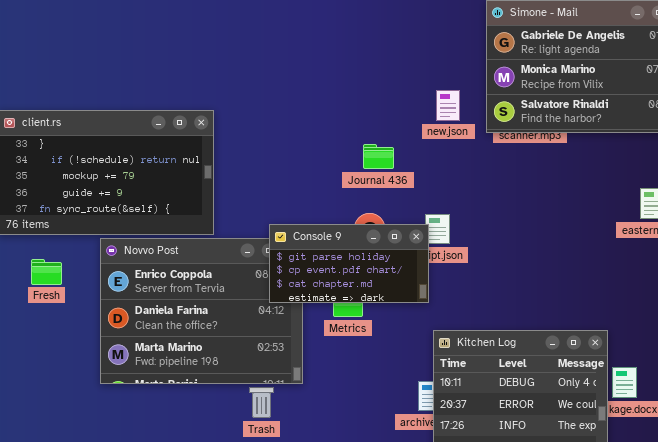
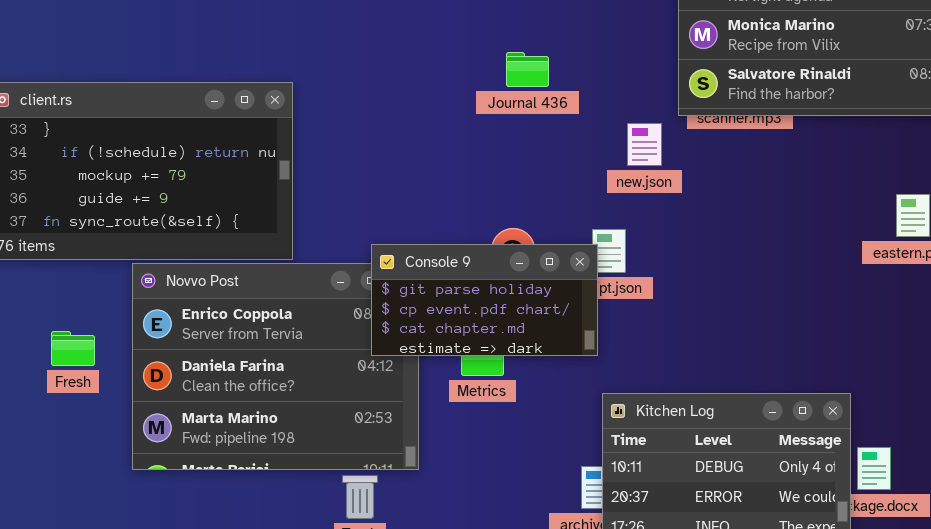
new.json: [436,90,460,121] -> [627,123,662,166], moved
Journal 436: [363,144,394,169] -> [506,52,549,87], moved
Fresh: [31,259,62,285] -> [51,331,95,366], moved

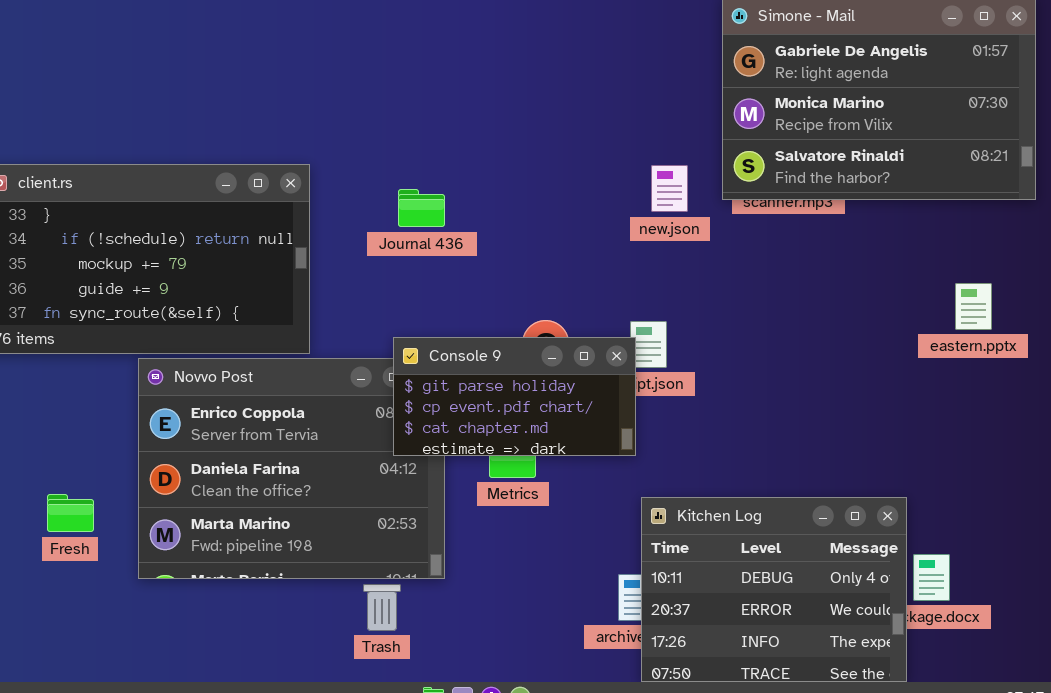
Journal 436: [506,52,549,87] -> [398,189,445,227], moved
new.json: [627,123,662,166] -> [651,165,688,212], moved
Fresh: [51,331,95,366] -> [47,494,94,532], moved

